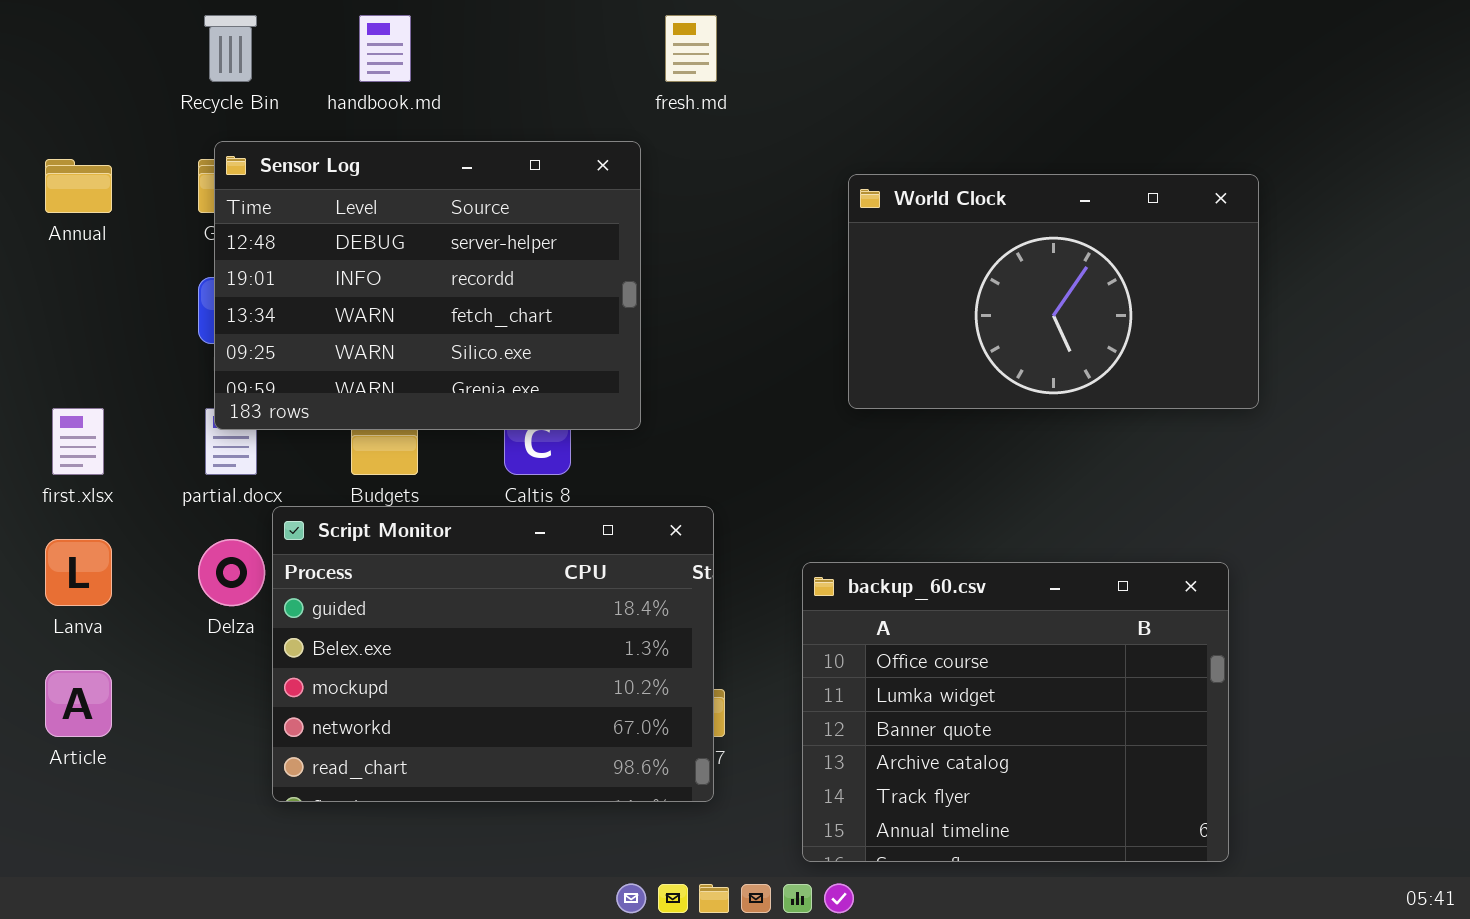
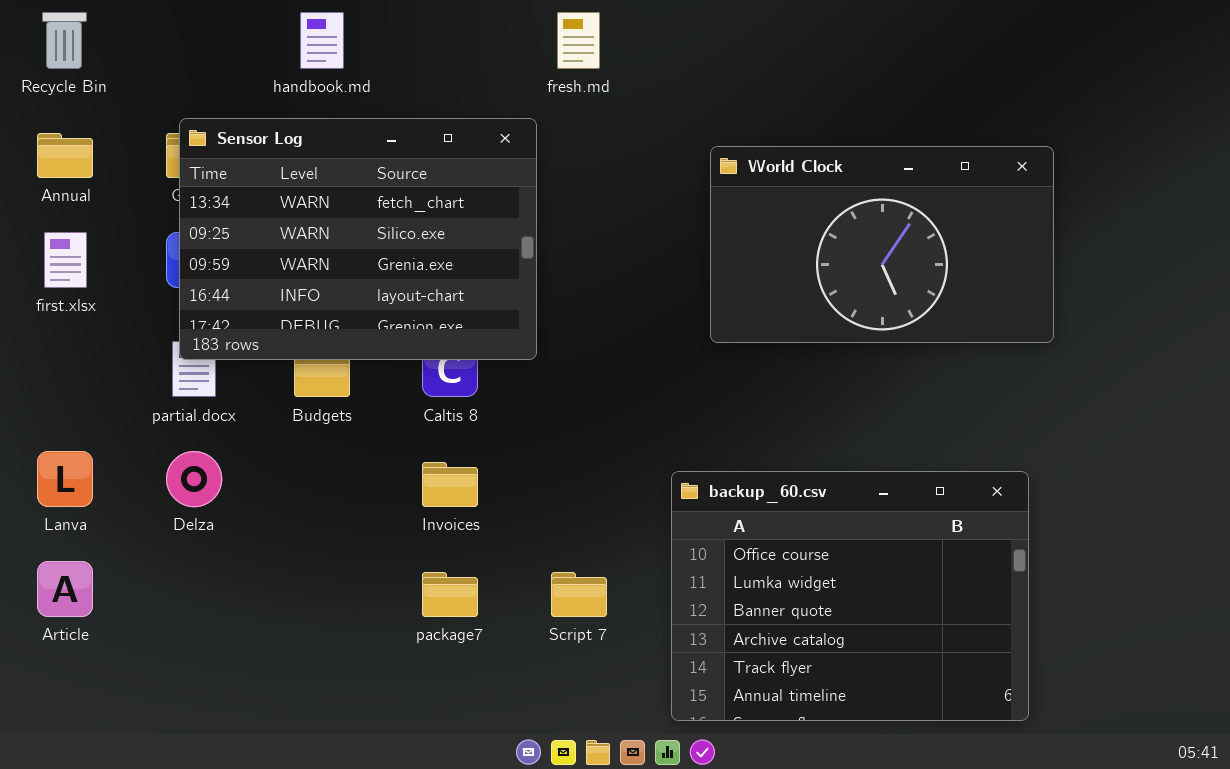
Recycle Bin: [204,15,257,82] -> [42,12,87,69], moved
Sensor Log: [214,141,641,430] -> [179,118,537,360], scrolled down 2 rows
first.xlsx: [52,408,104,475] -> [44,232,87,288], moved
Script Monitor: [272,506,714,802] -> none, closed

